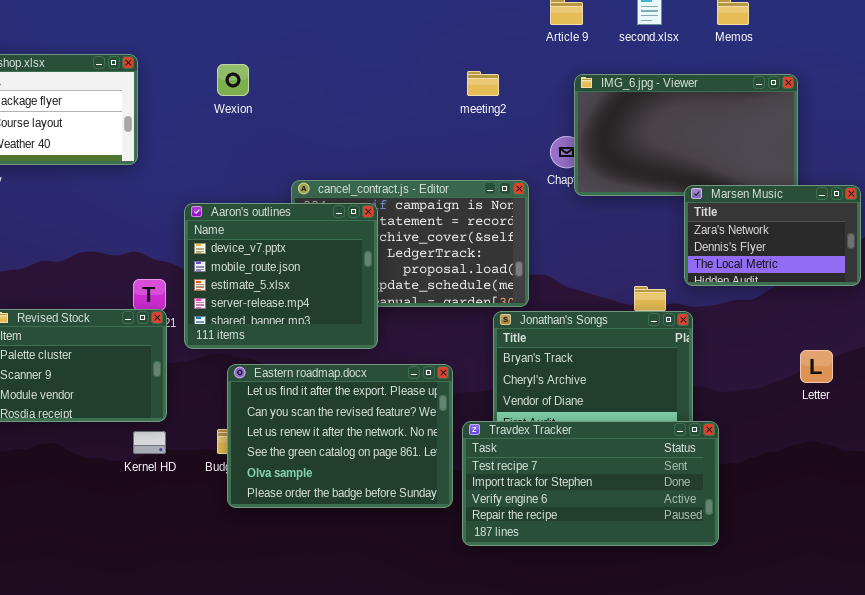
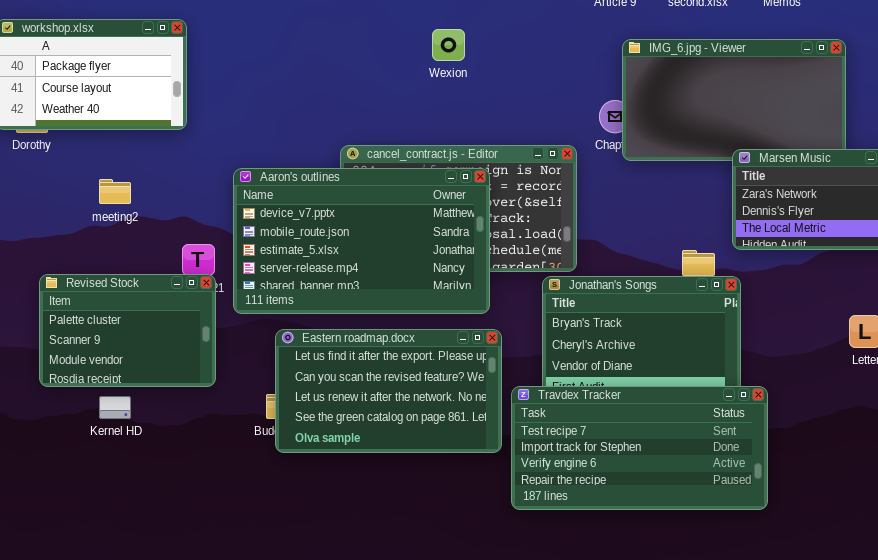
Wexion: [217,64,249,96] -> [432,29,465,61], moved
meeting2: [467,71,499,96] -> [99,179,131,204], moved
Aaron's outlines: [184,203,378,349] -> [233,168,490,314], resized
Eastern roadmap.docx: [227,364,453,508] -> [275,329,502,453], resized
Kernel HD: [133,431,166,454] -> [99,396,131,419], moved

